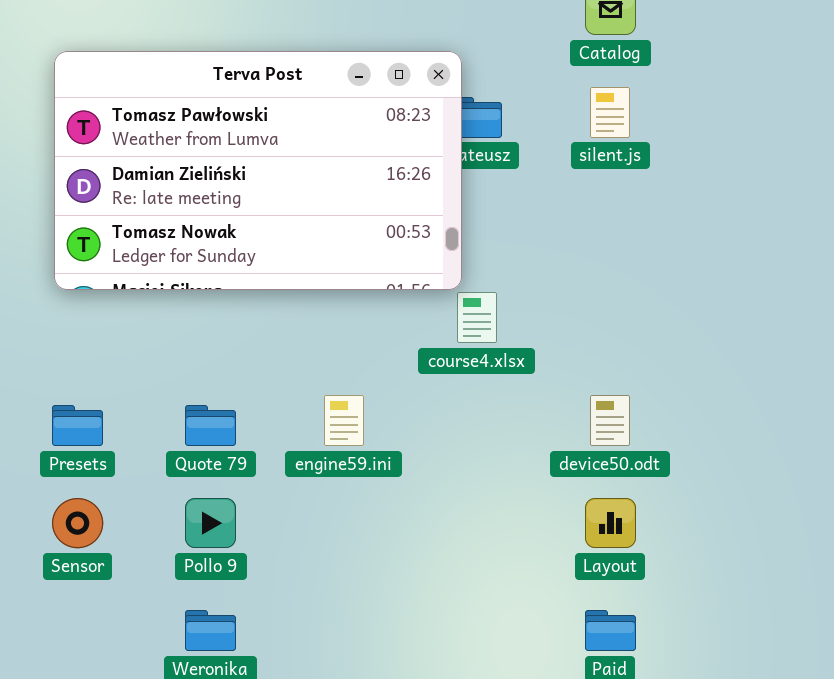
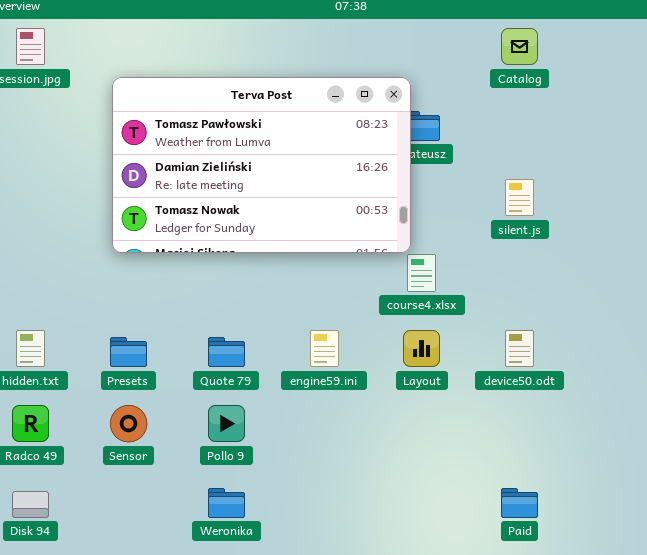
silent.js: [590,87,630,138] -> [505,179,534,216], moved
Layout: [585,498,636,548] -> [403,330,440,367], moved

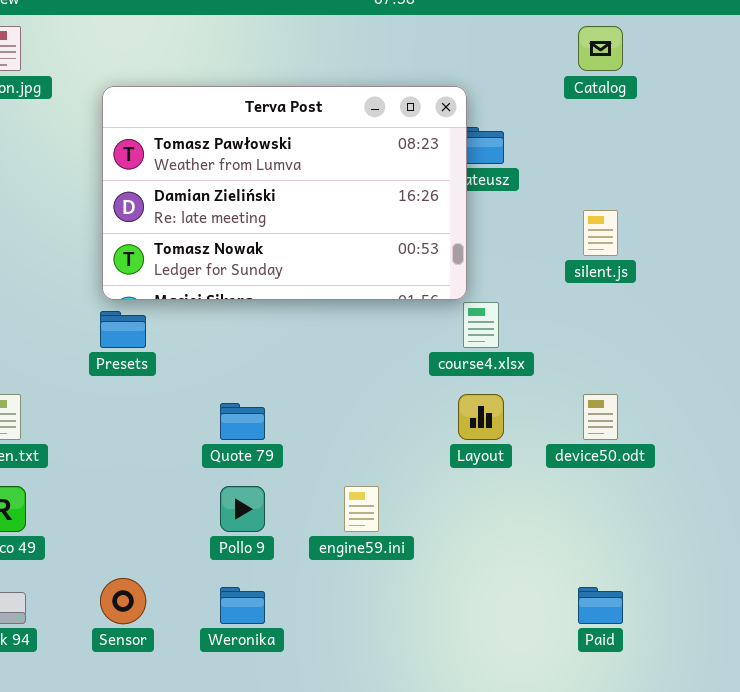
engine59.ini: [310,330,339,367] -> [344,486,379,532], moved
Presets: [110,337,147,367] -> [100,311,146,348], moved
Sensor: [110,405,147,442] -> [100,578,146,624], moved

